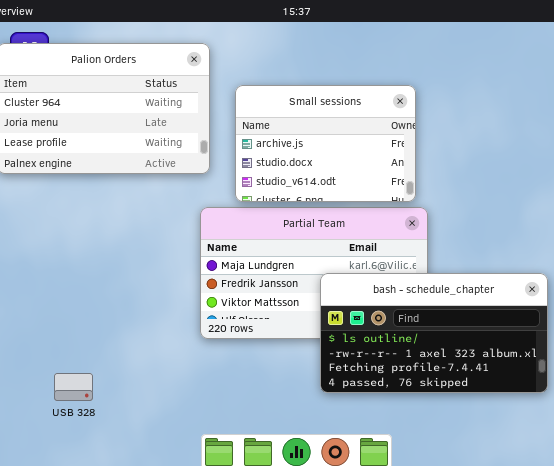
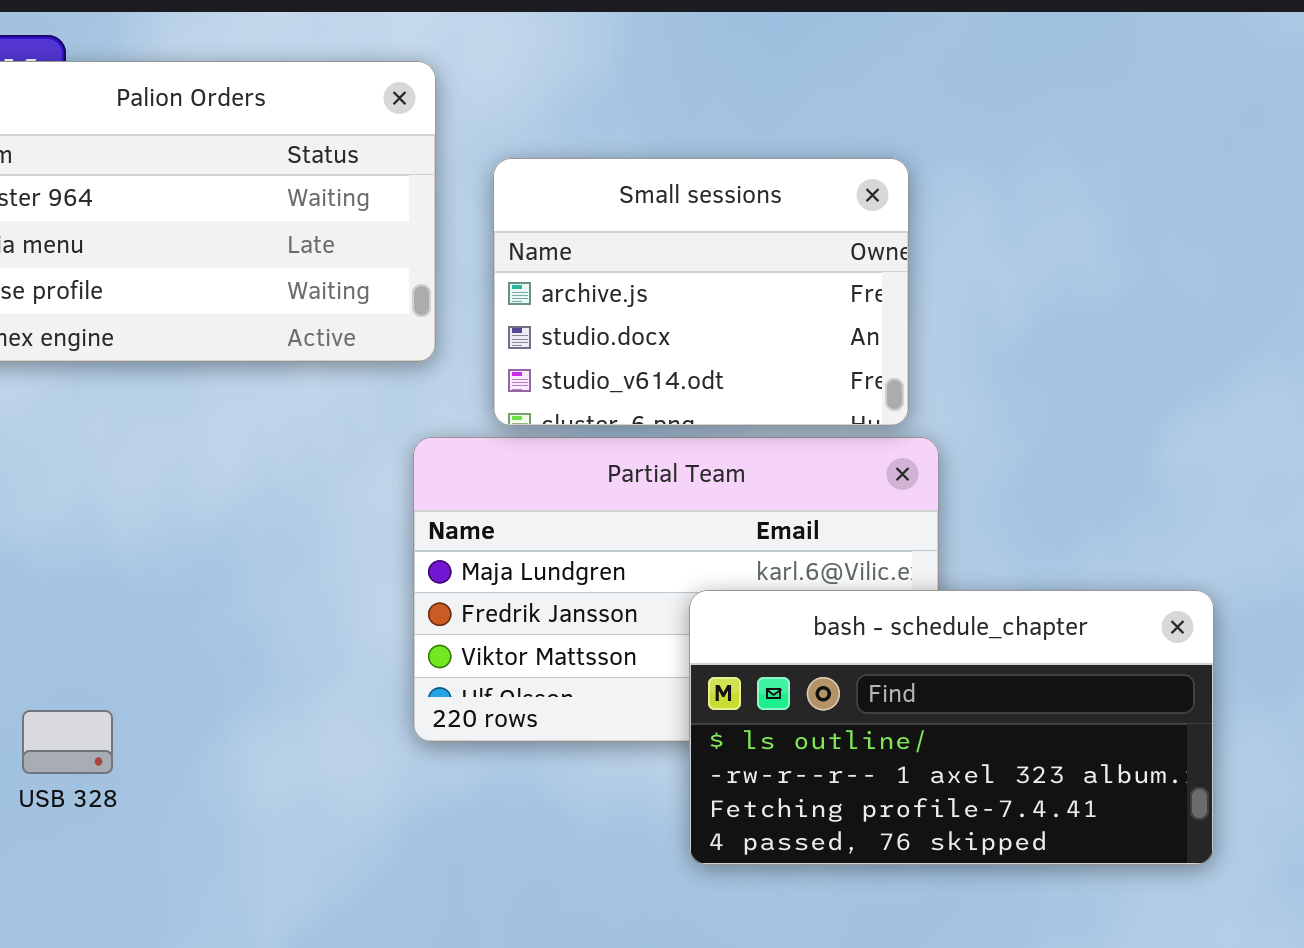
USB 328: [54,373,93,401] -> [22,710,113,774], moved

